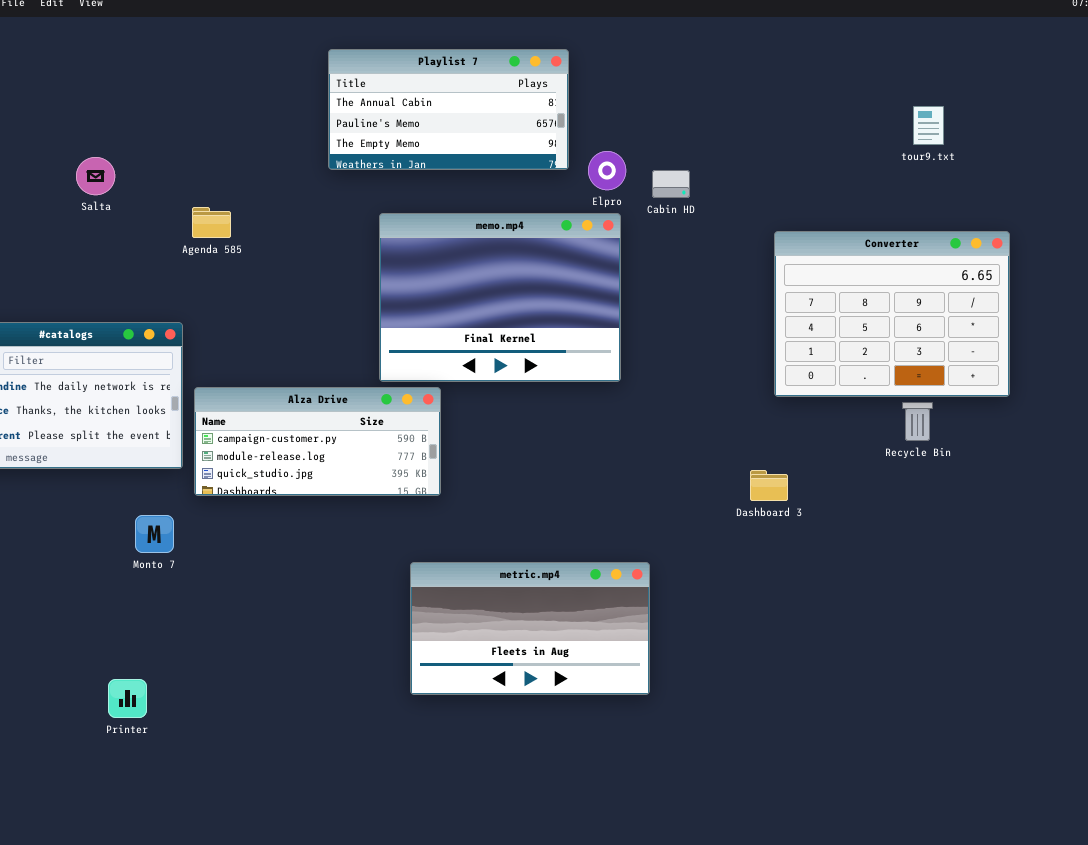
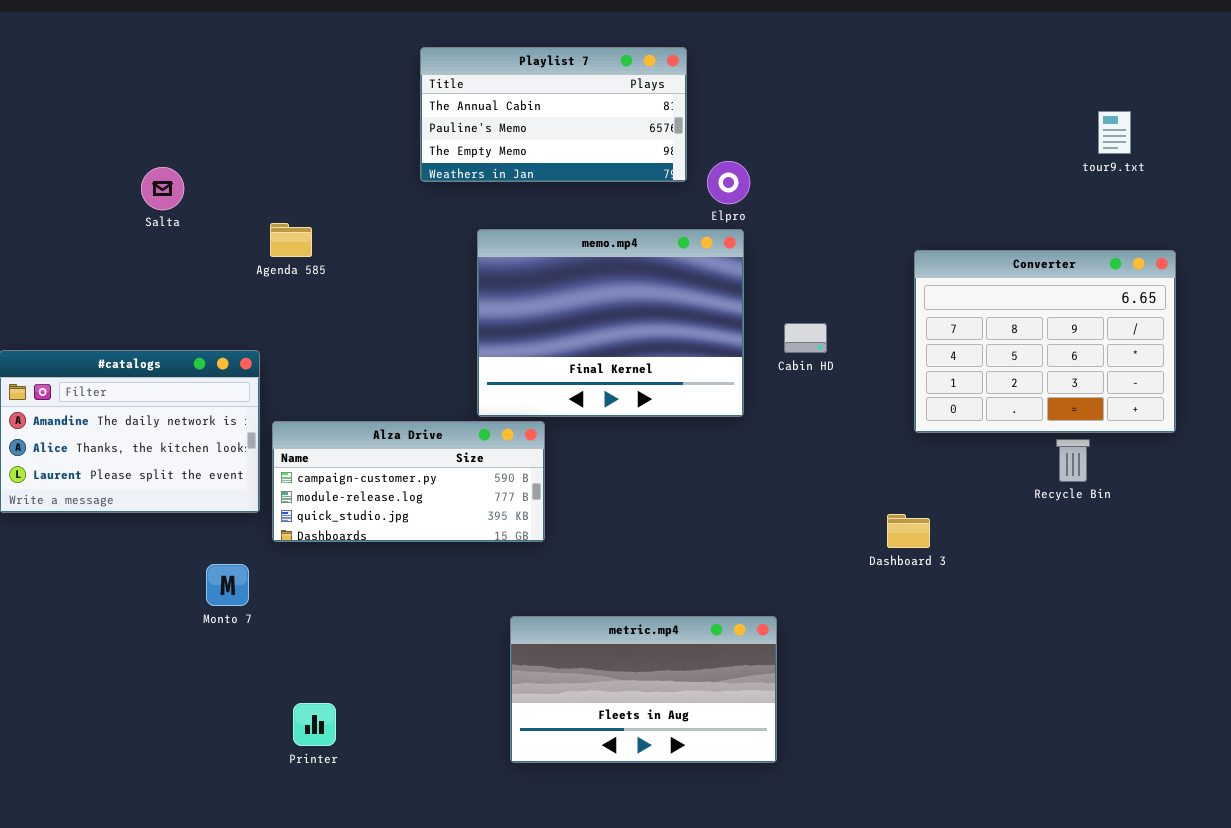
tour9.txt: [913,106,944,145] -> [1098,111,1131,154], moved
Cabin HD: [652,170,690,198] -> [784,323,827,353], moved
Printer: [108,679,147,718] -> [293,703,336,746], moved

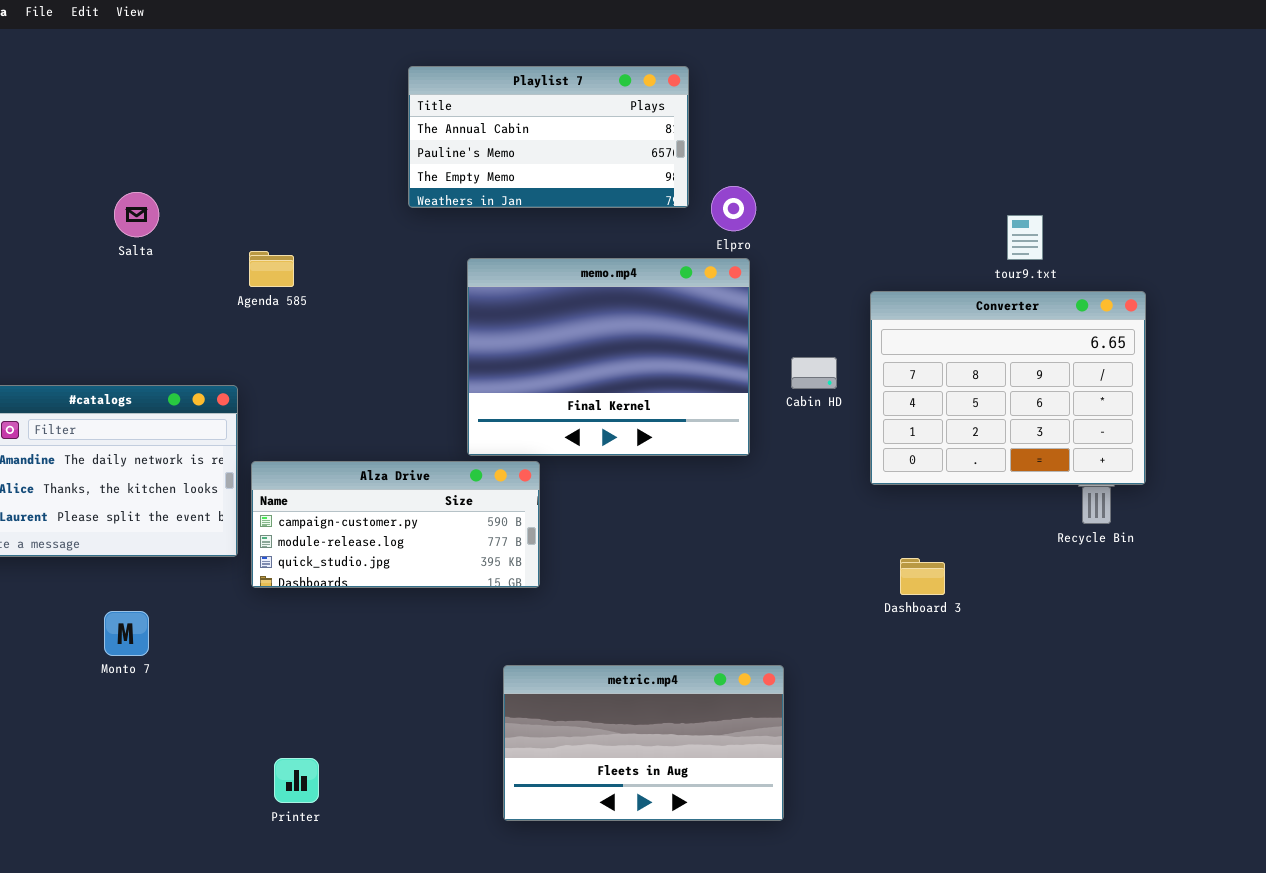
tour9.txt: [1098,111,1131,154] -> [1007,215,1043,260], moved
Converter: [914,250,1176,433] -> [870,291,1146,485], moved
Monto 7: [206,564,249,606] -> [104,611,149,656], moved

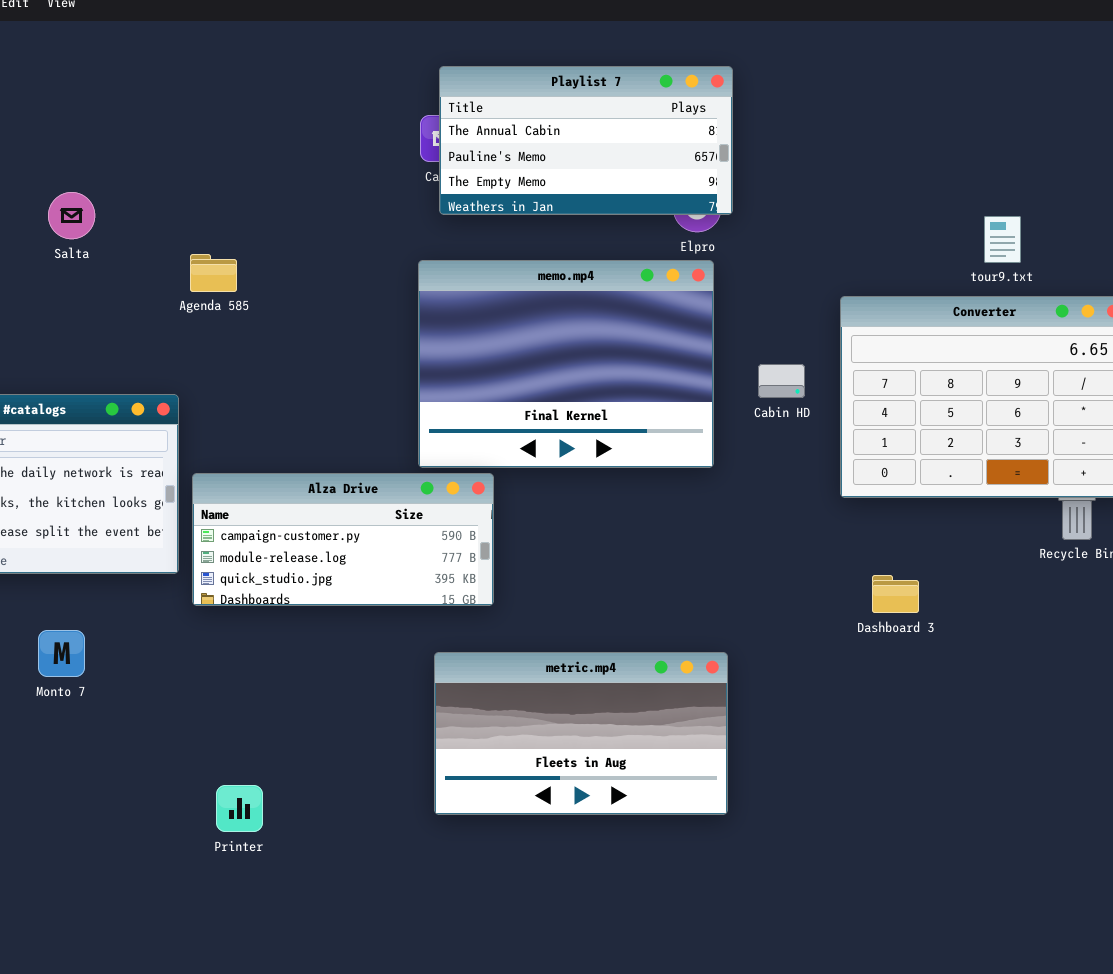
Playlist 7: [408,66,689,208] -> [439,66,733,215], moved
metric.mp4: [503,665,784,821] -> [434,652,728,815], moved

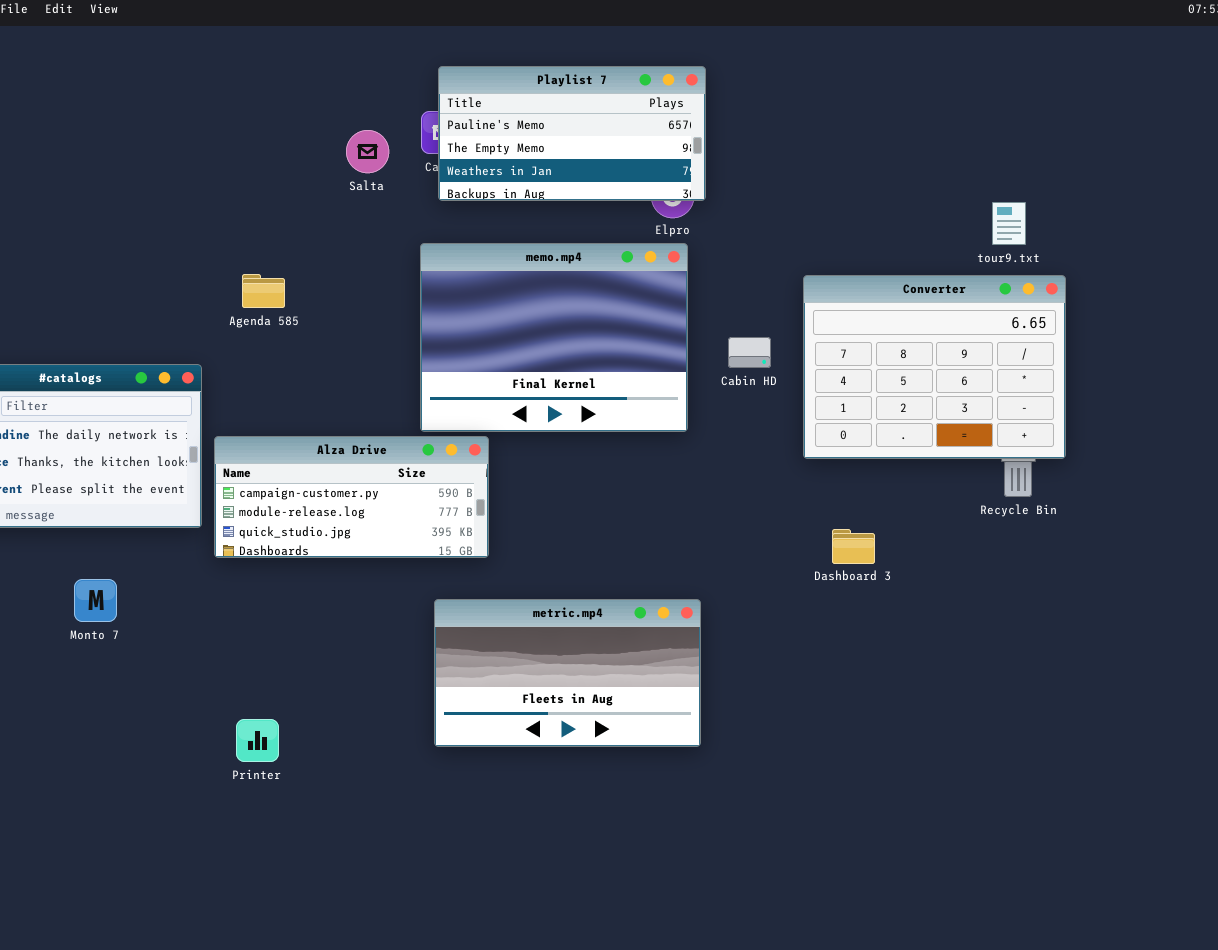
Playlist 7: [439,66,733,215] -> [438,66,706,201], scrolled down 1 row
Salta: [48,192,95,239] -> [346,130,389,173], moved
tour9.txt: [984,216,1021,263] -> [992,202,1026,245], moved
Agenda 585: [190,254,237,292] -> [242,274,285,308], moved

